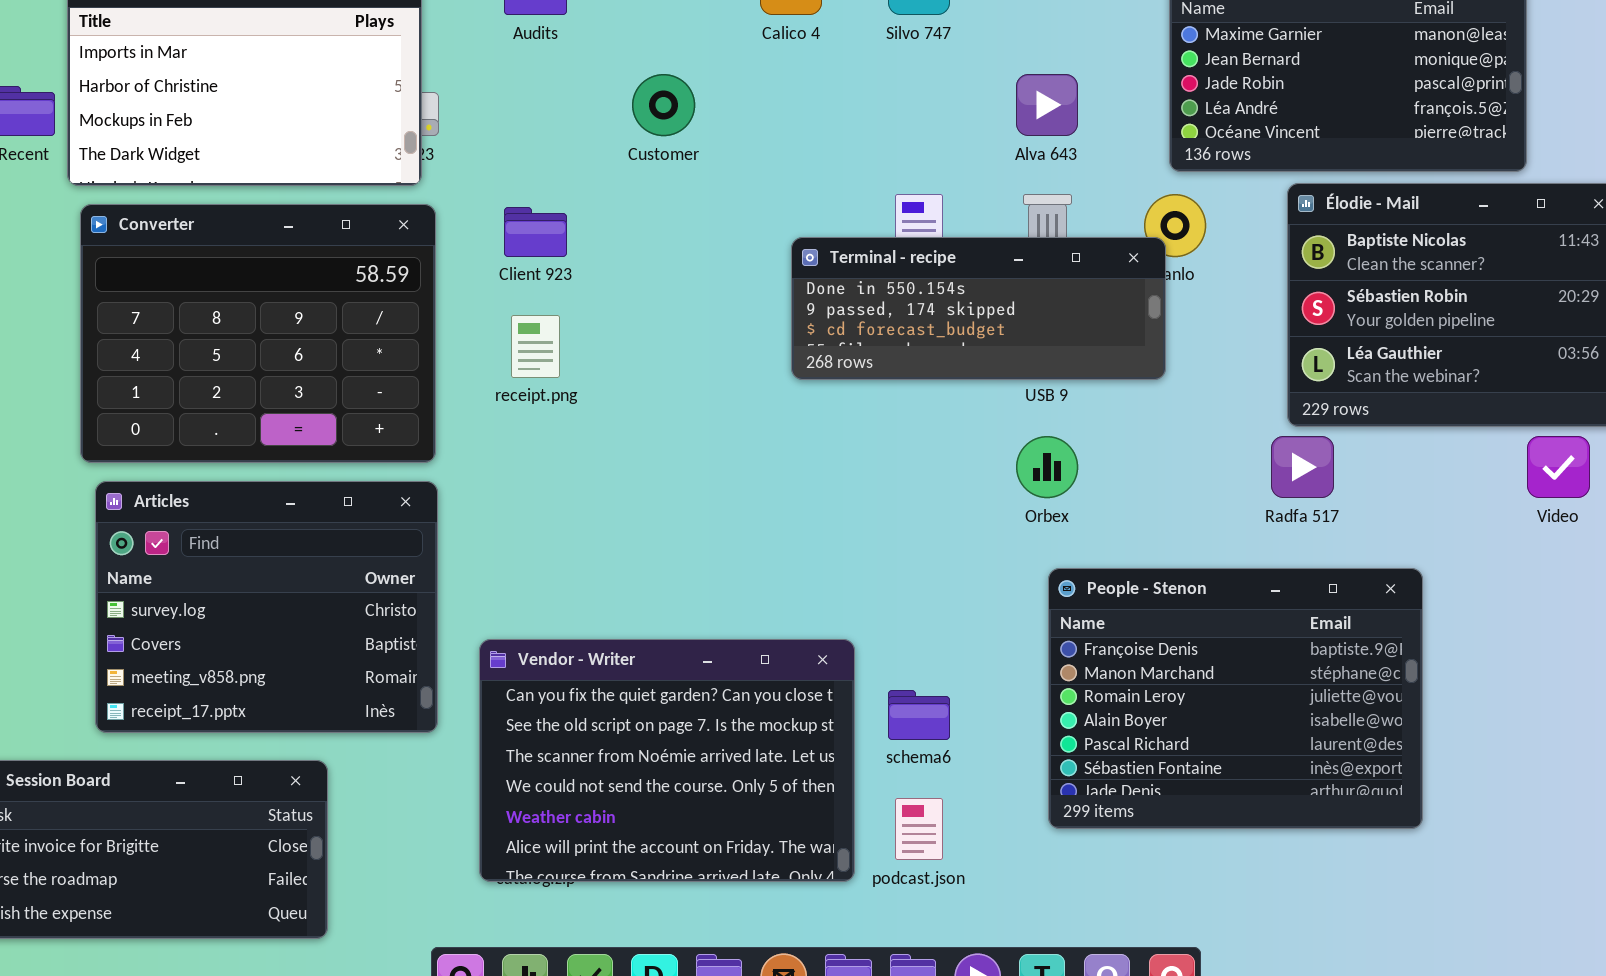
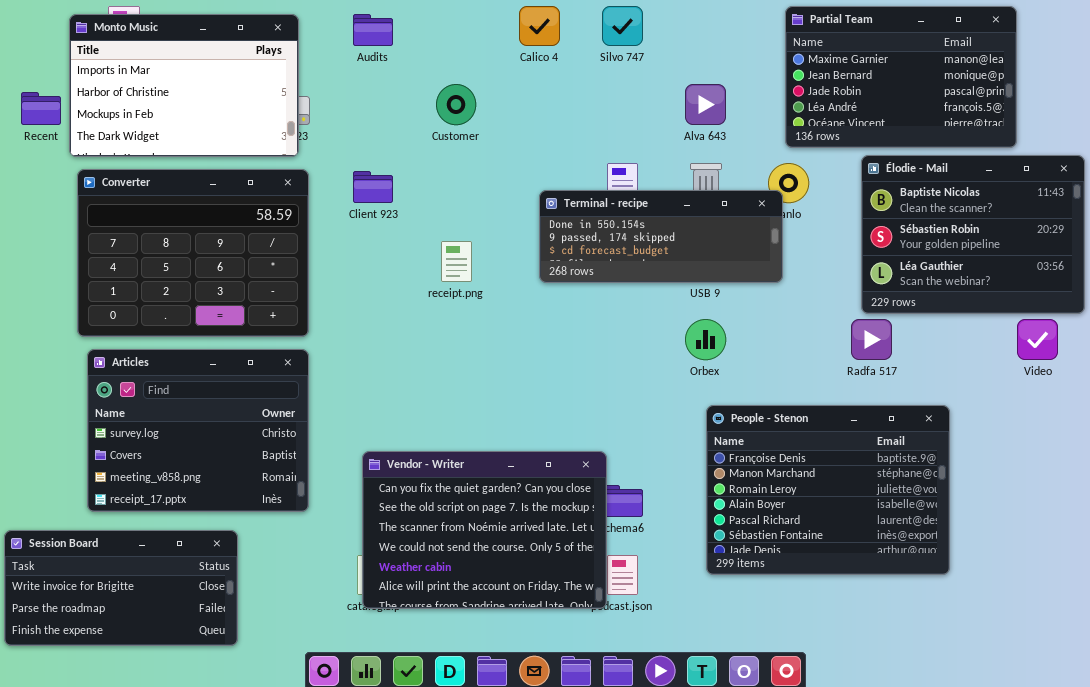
receipt.png: [511,315,560,378] -> [441,241,472,282], moved
Vendor - Writer: [479,639,855,882] -> [362,451,607,609], moved

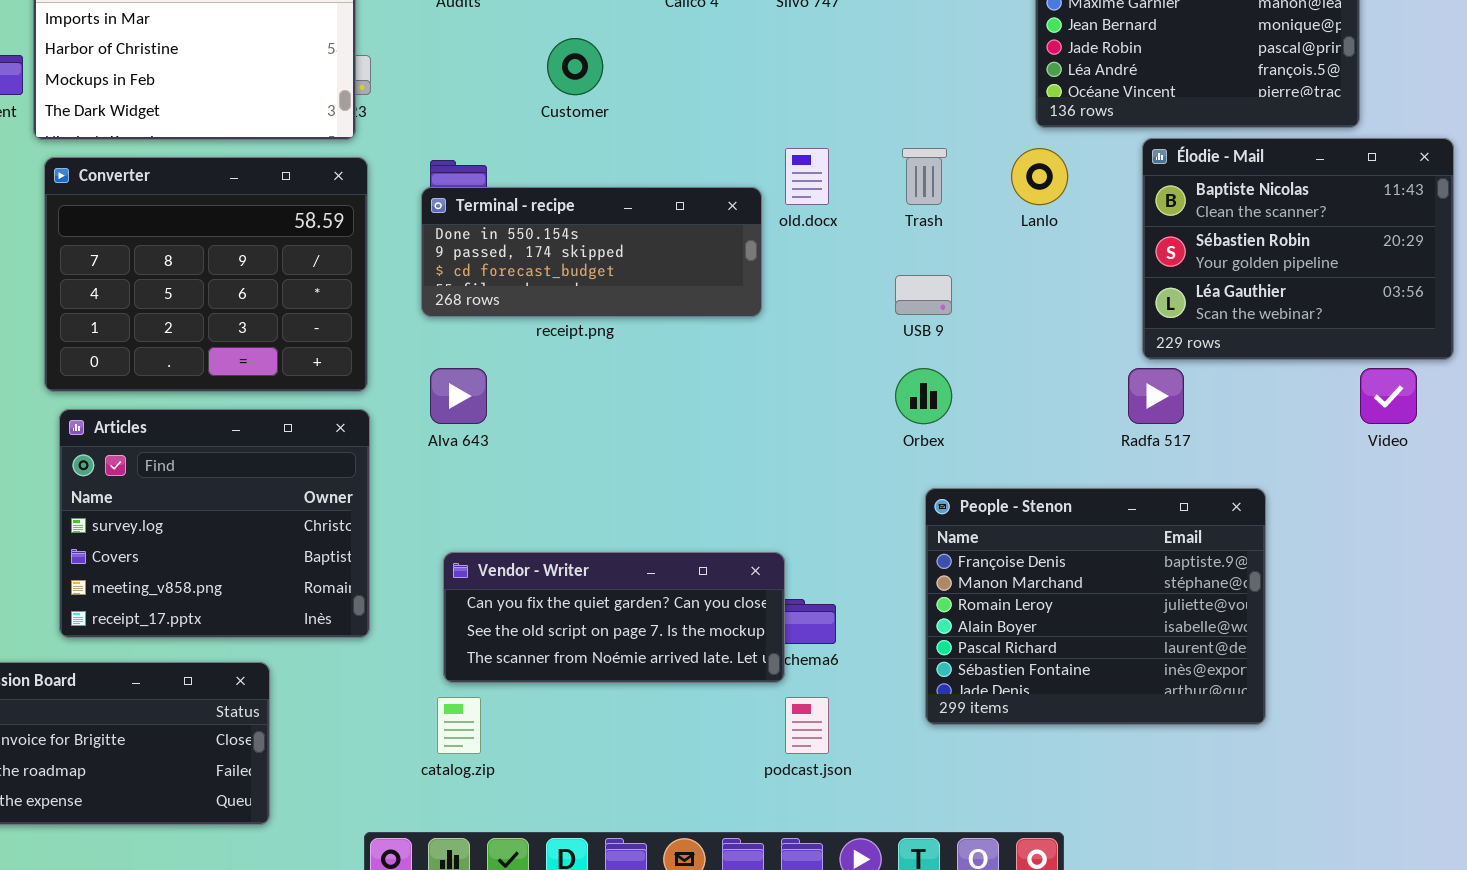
Alva 643: [685,84,726,125] -> [430,368,487,424], moved
Terminal - recipe: [539,190,783,283] -> [421,187,762,317], moved
Vendor - Writer: [362,451,607,609] -> [443,552,785,683], resized

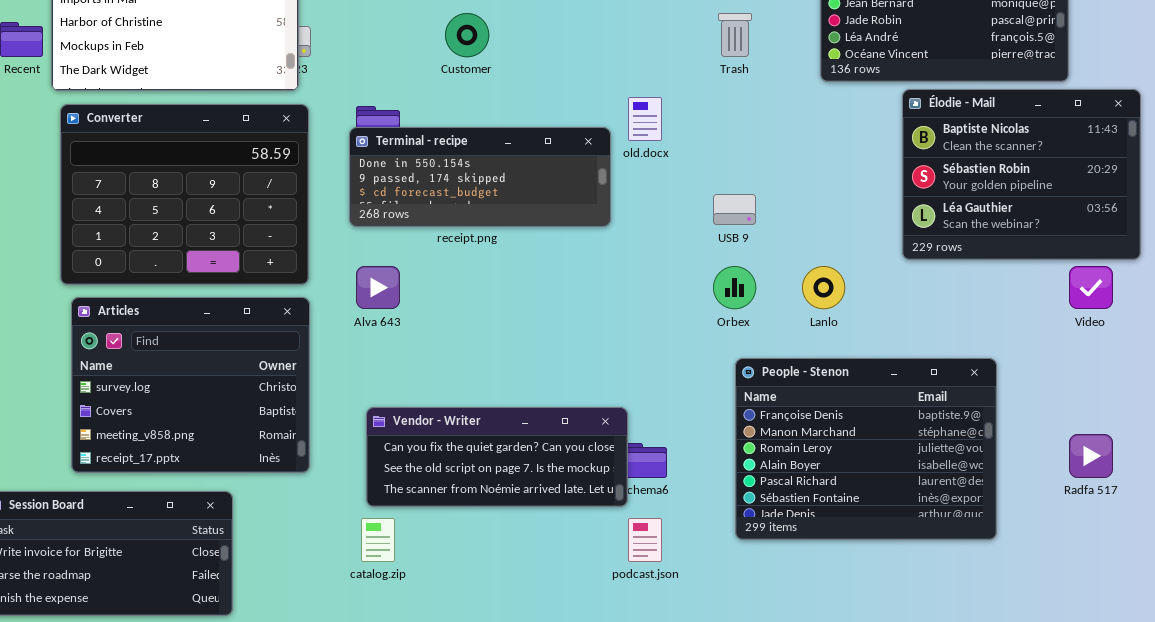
Trash: [902,148,947,205] -> [718,13,752,57], moved
Lanlo: [1011,148,1068,205] -> [802,266,845,309], moved
Radfa 517: [1128,368,1184,424] -> [1069,434,1113,478], moved

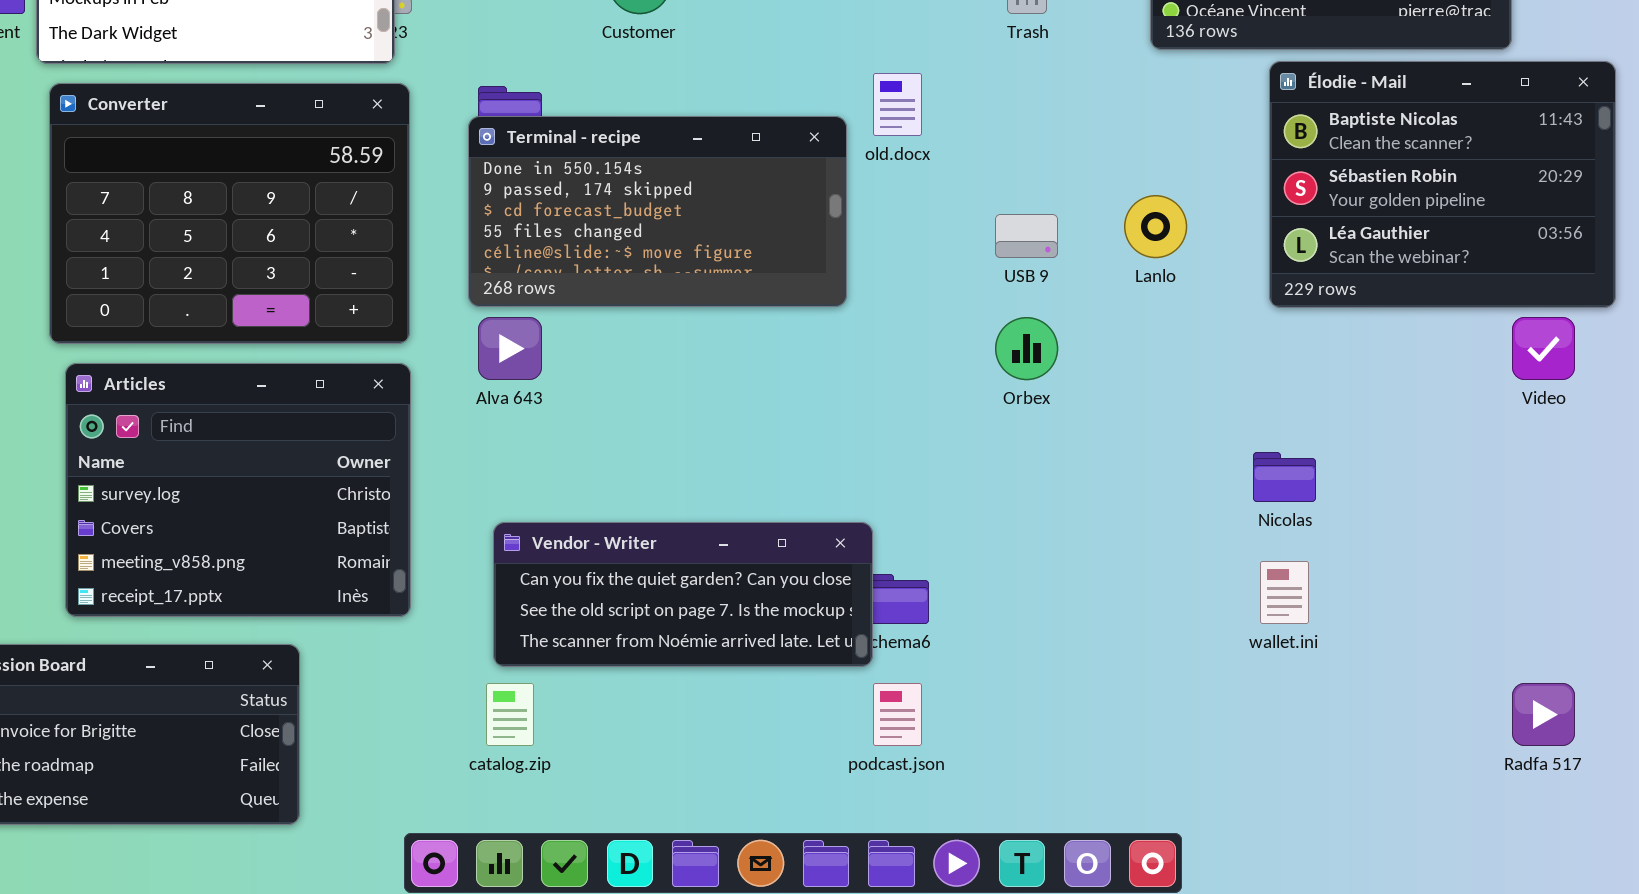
Terminal - recipe: [349,127,611,227] -> [468,116,847,307], resized
Lanlo: [802,266,845,309] -> [1124,195,1187,258], moved
People - Stenon: [735,358,997,540] -> none, closed
Radfa 517: [1069,434,1113,478] -> [1512,683,1575,746], moved

